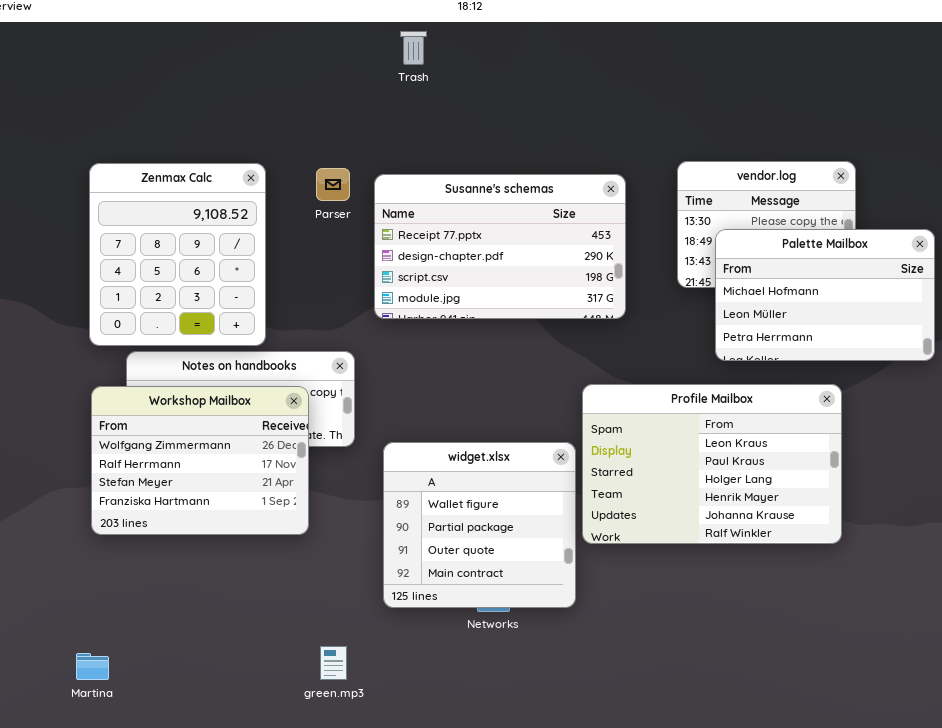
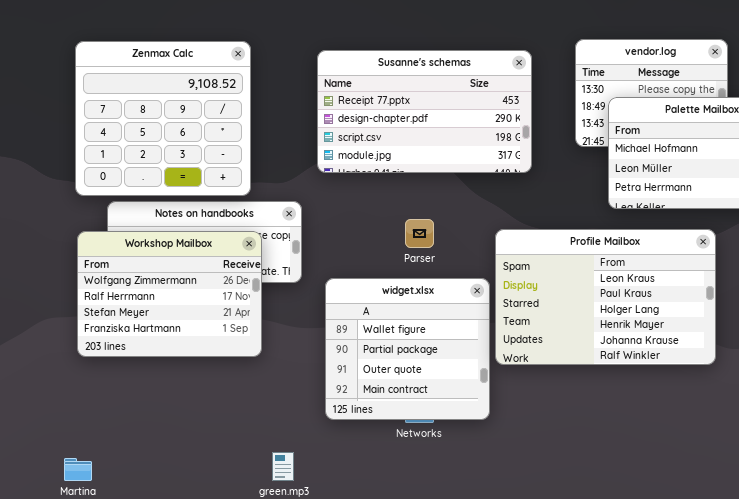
Zenmax Calc: [89,163,266,346] -> [75,41,251,196], resized
Parser: [316,168,350,201] -> [405,219,434,248], moved

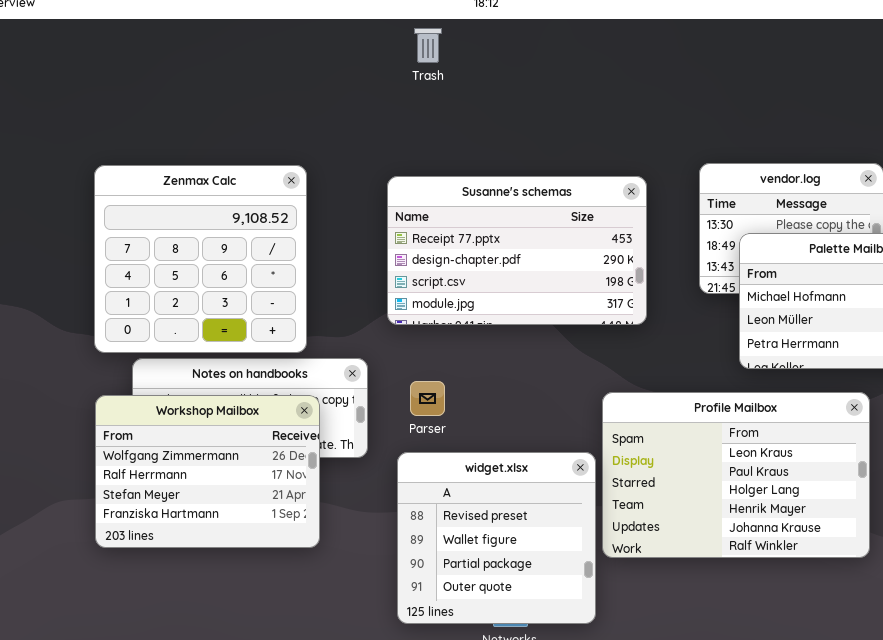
Parser: [405,219,434,248] -> [410,381,445,416], moved
widget.xlsx: [325,278,490,420] -> [397,452,596,624], scrolled up 1 row

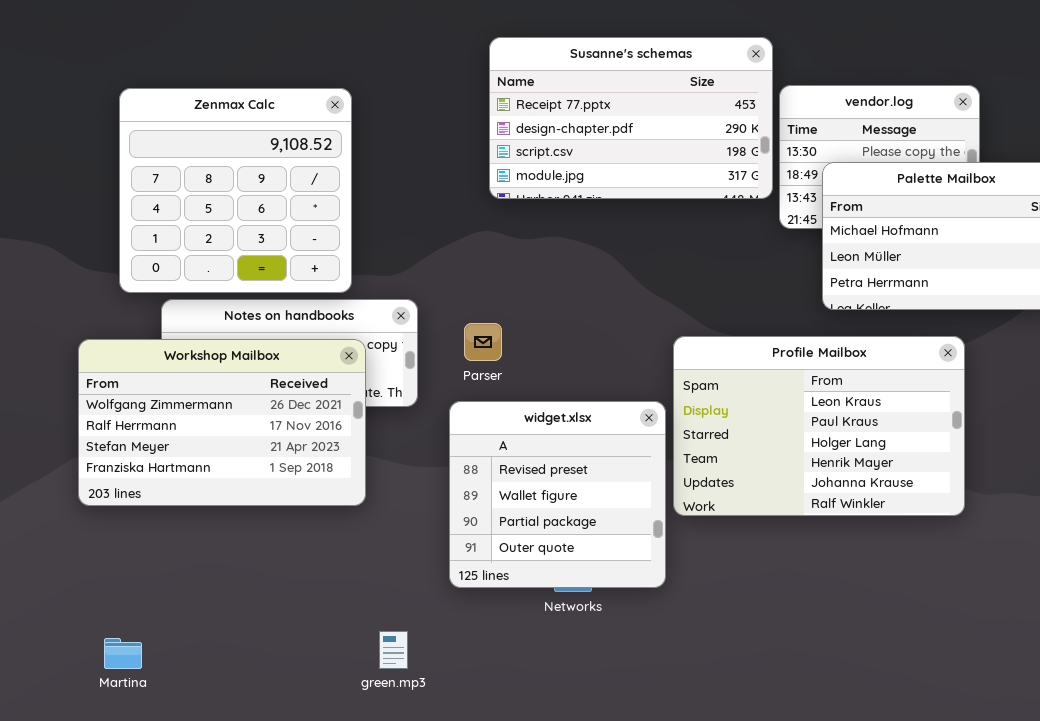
Susanne's schemas: [387,176,647,325] -> [489,37,773,199], moved
Workshop Mailbox: [95,395,320,548] -> [78,339,366,506], resized

